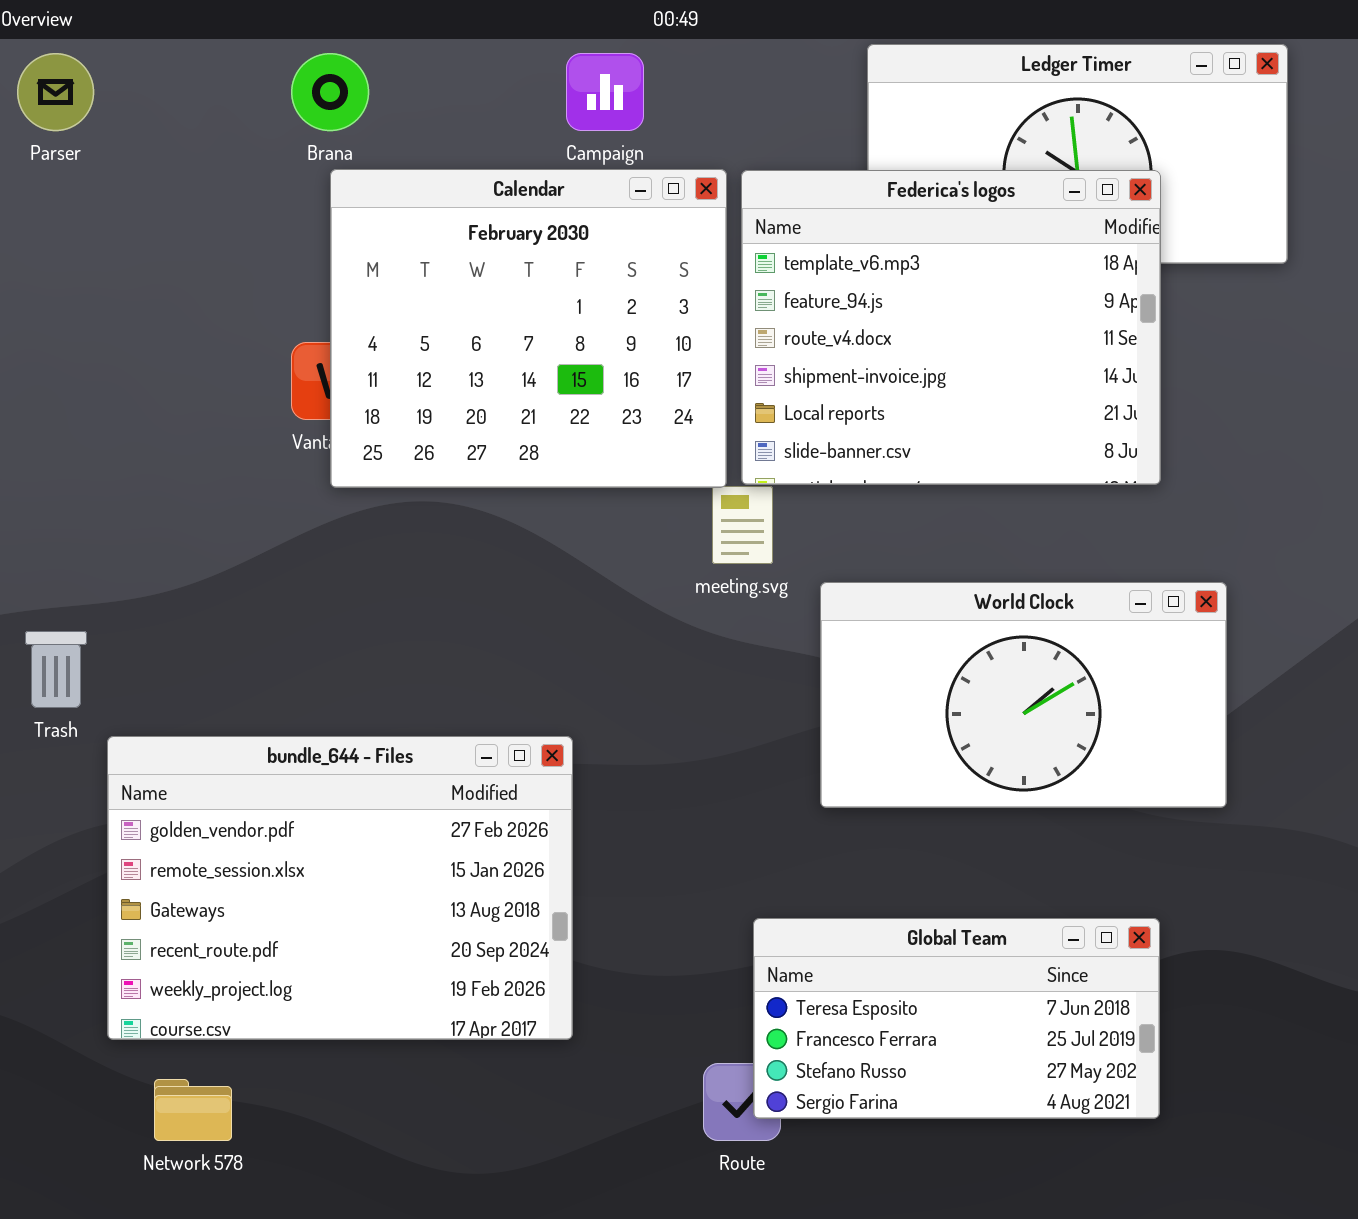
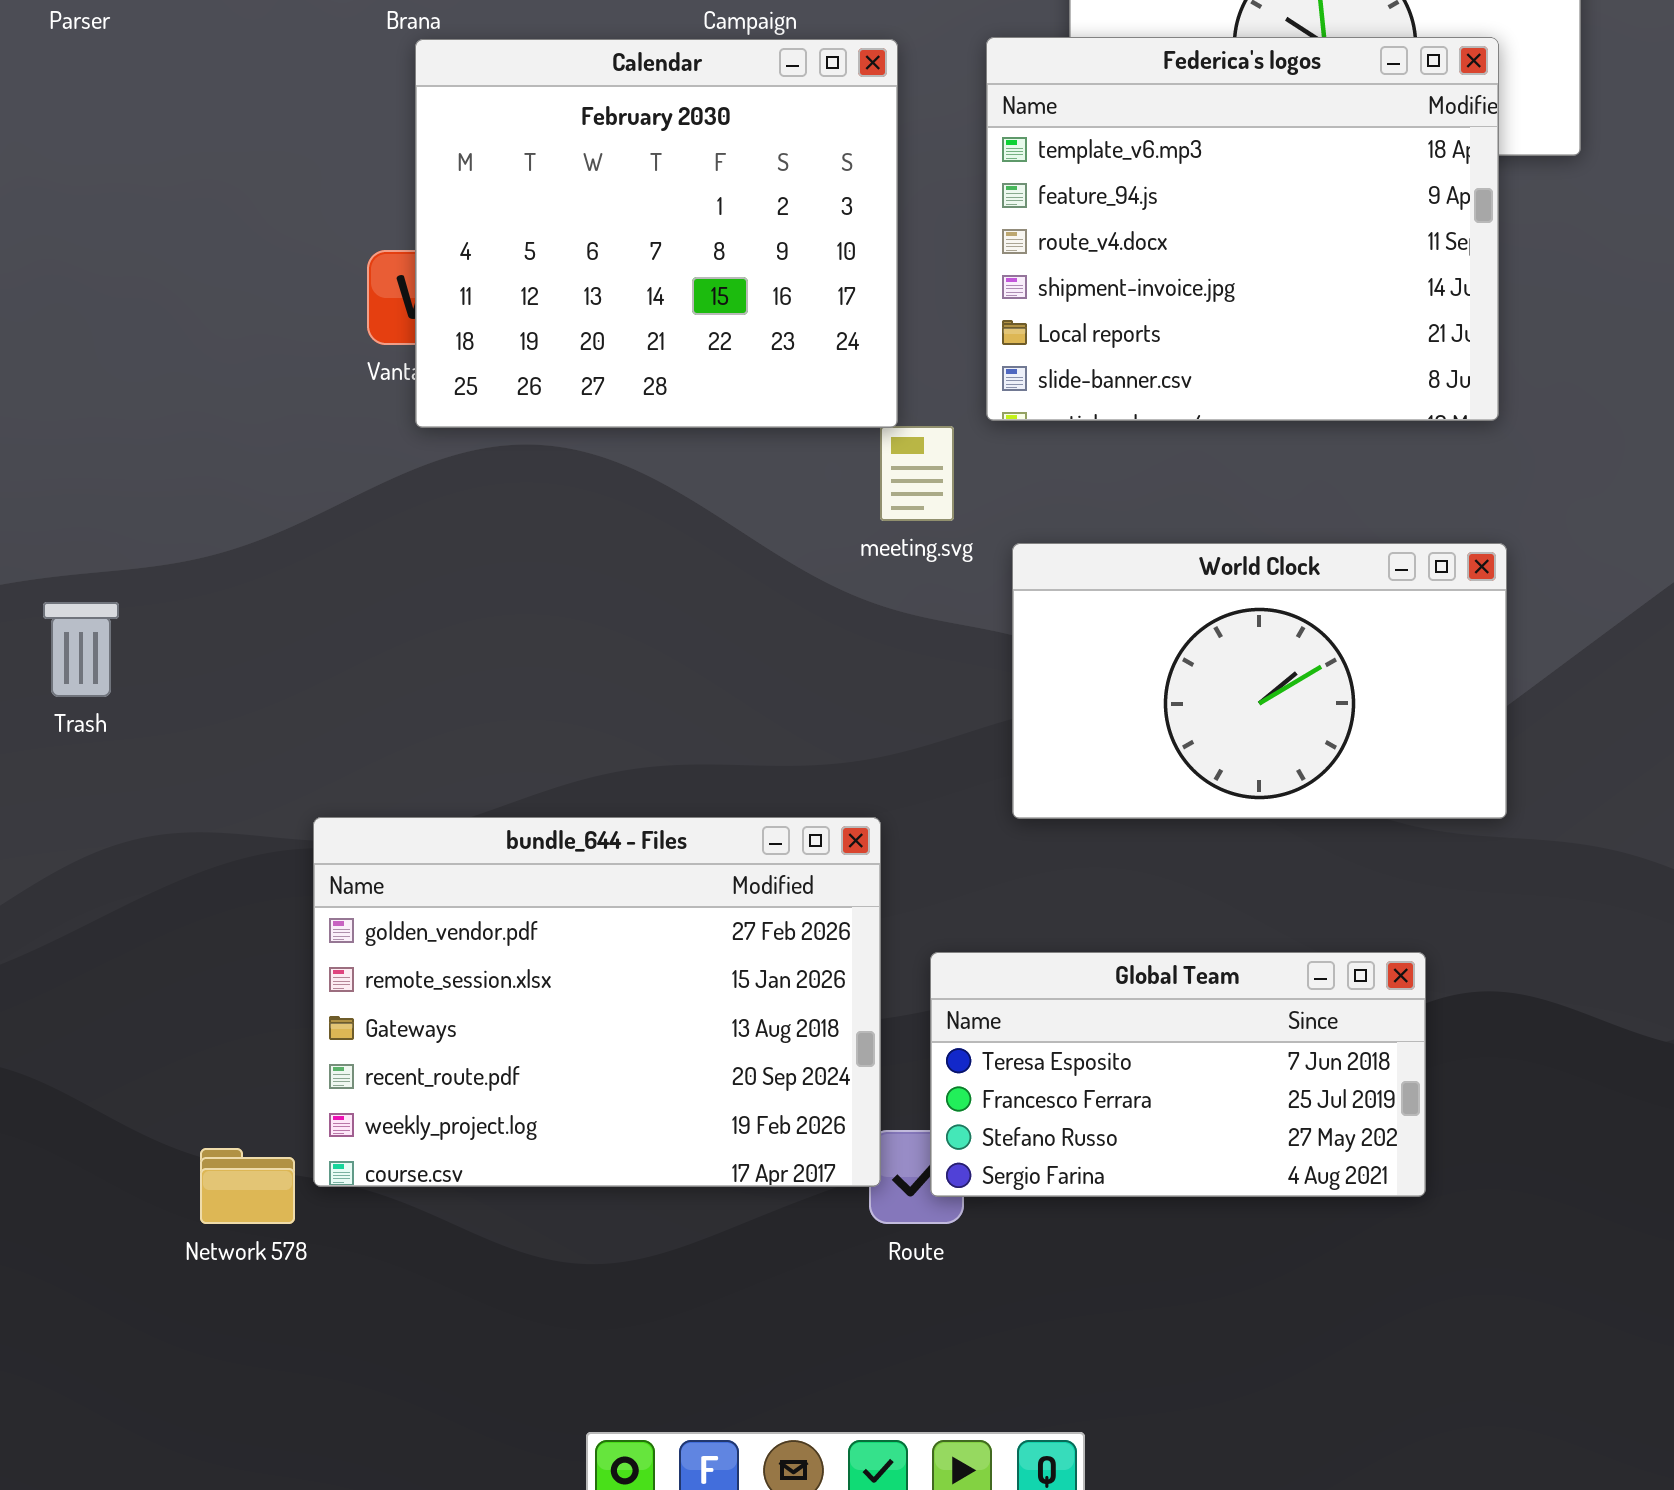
Federica's logos: [741,170,1161,485] -> [986,37,1499,421], moved
bundle_644 - Files: [107,736,573,1040] -> [313,817,881,1187], moved

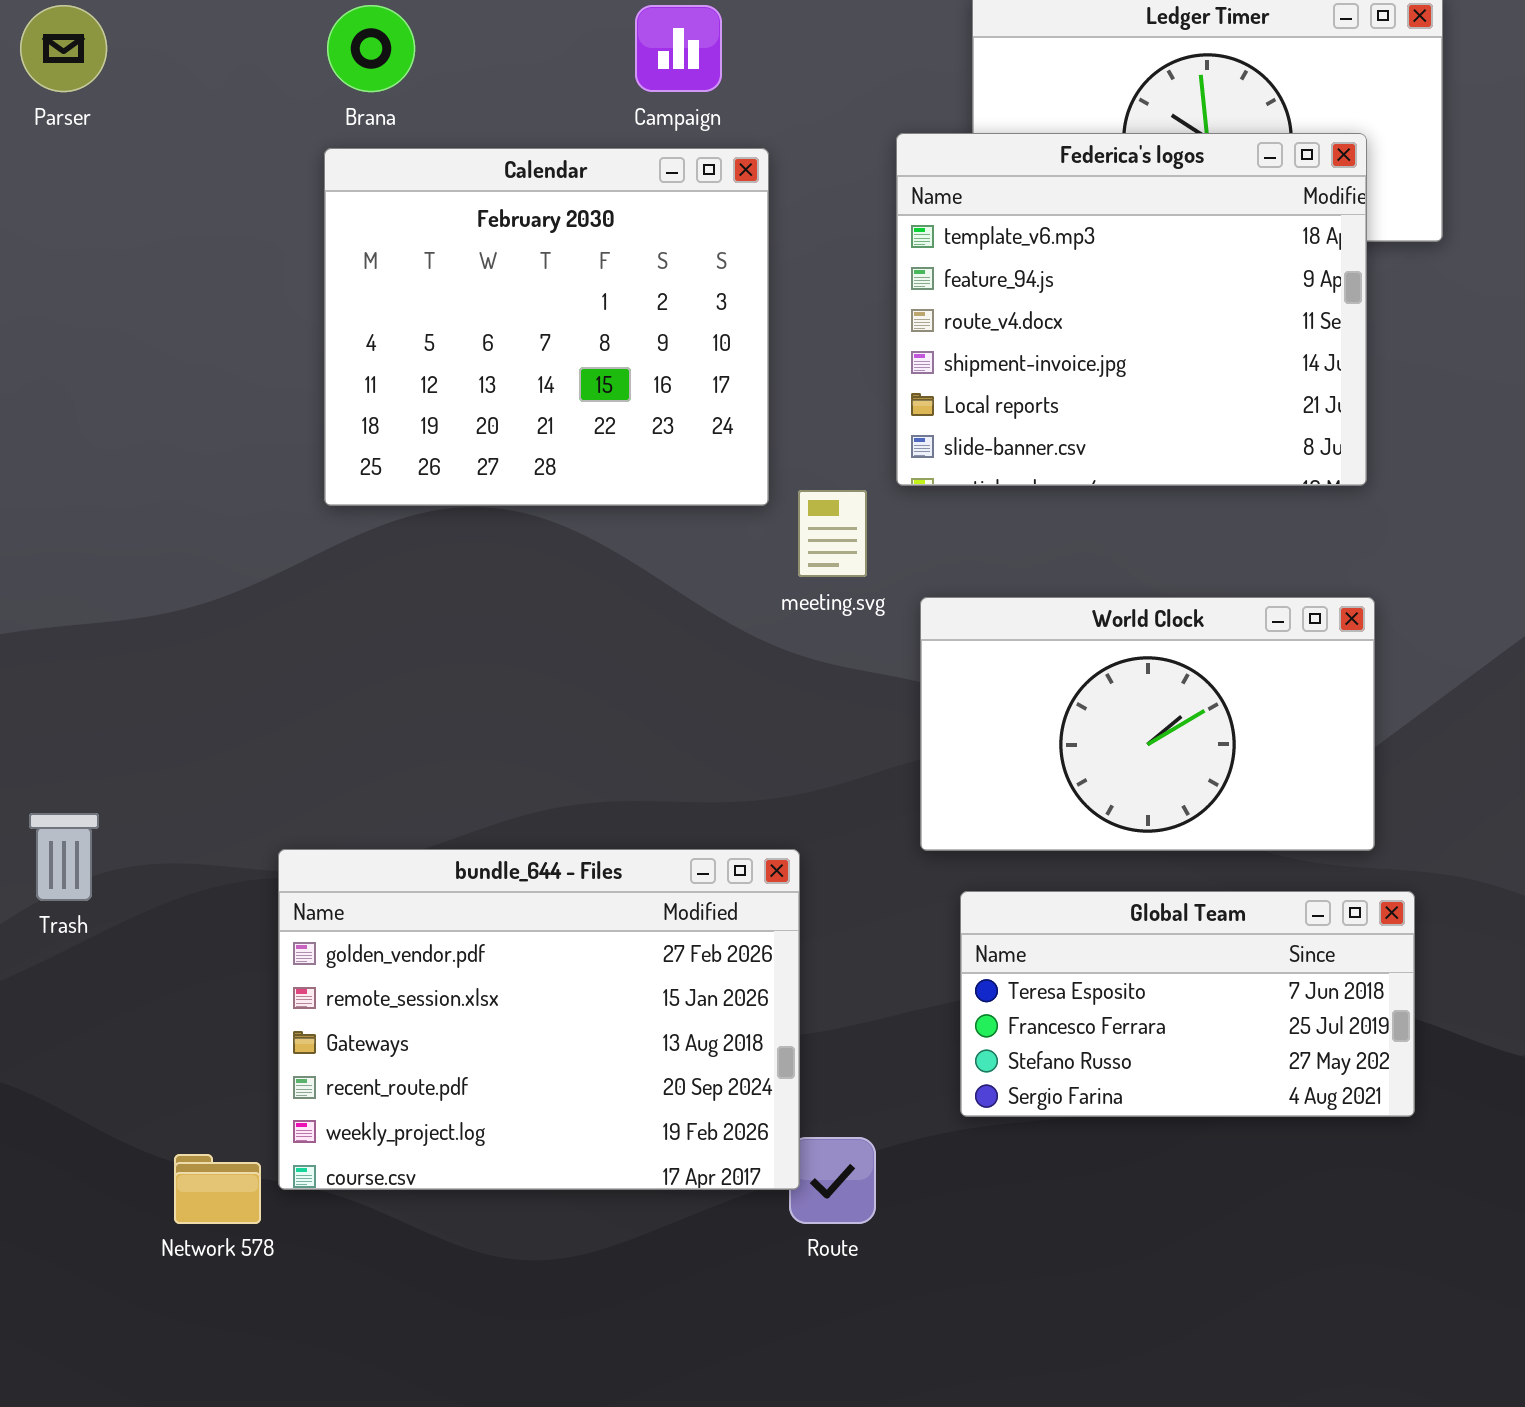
Calendar: [415,39,898,428] -> [324,148,769,506], moved
Trash: [43,602,119,697] -> [29,813,99,901], moved
Global Team: [930,952,1426,1197] -> [960,891,1415,1117], moved

